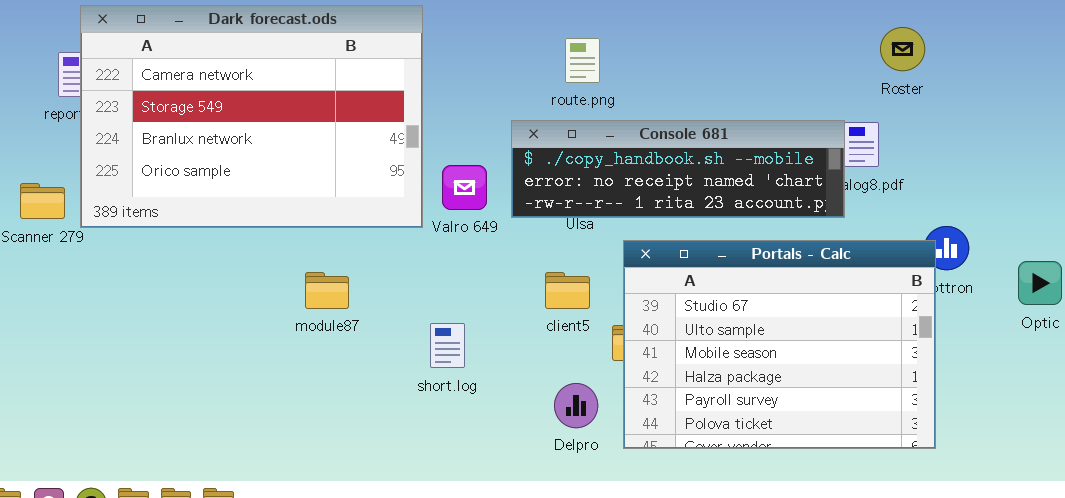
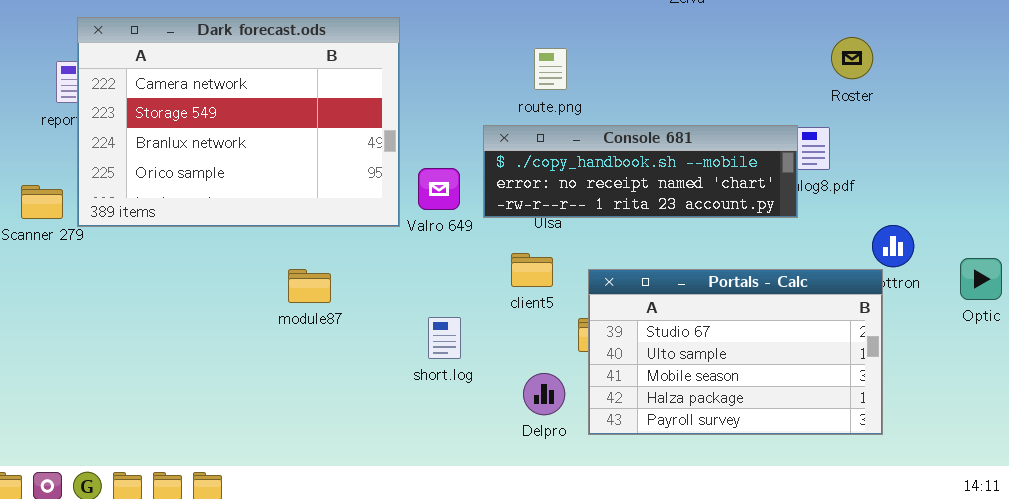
Portals - Calc: [623,240,936,449] -> [588,269,883,435], resized
client5: [545,272,590,309] -> [511,253,553,287], moved
short.log: [430,323,465,368] -> [428,317,461,359], moved

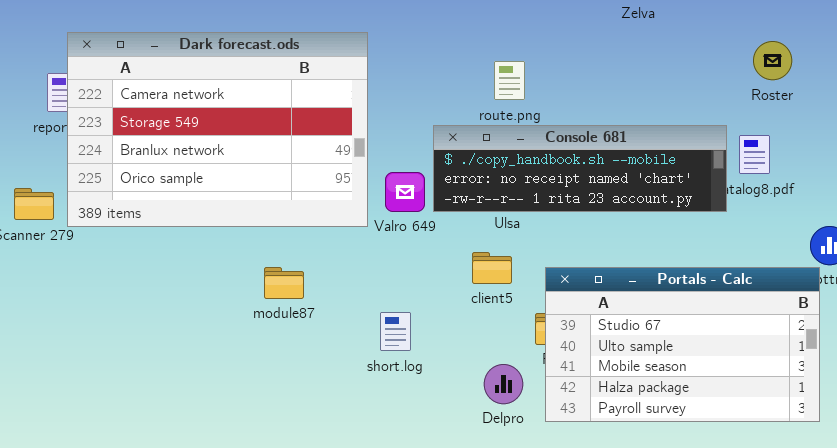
Roster: [831,37,873,79] -> [753,41,792,80], moved
Console 681: [483,125,798,218] -> [433,125,727,212], moved
short.log: [428,317,461,359] -> [380,312,411,351], moved

